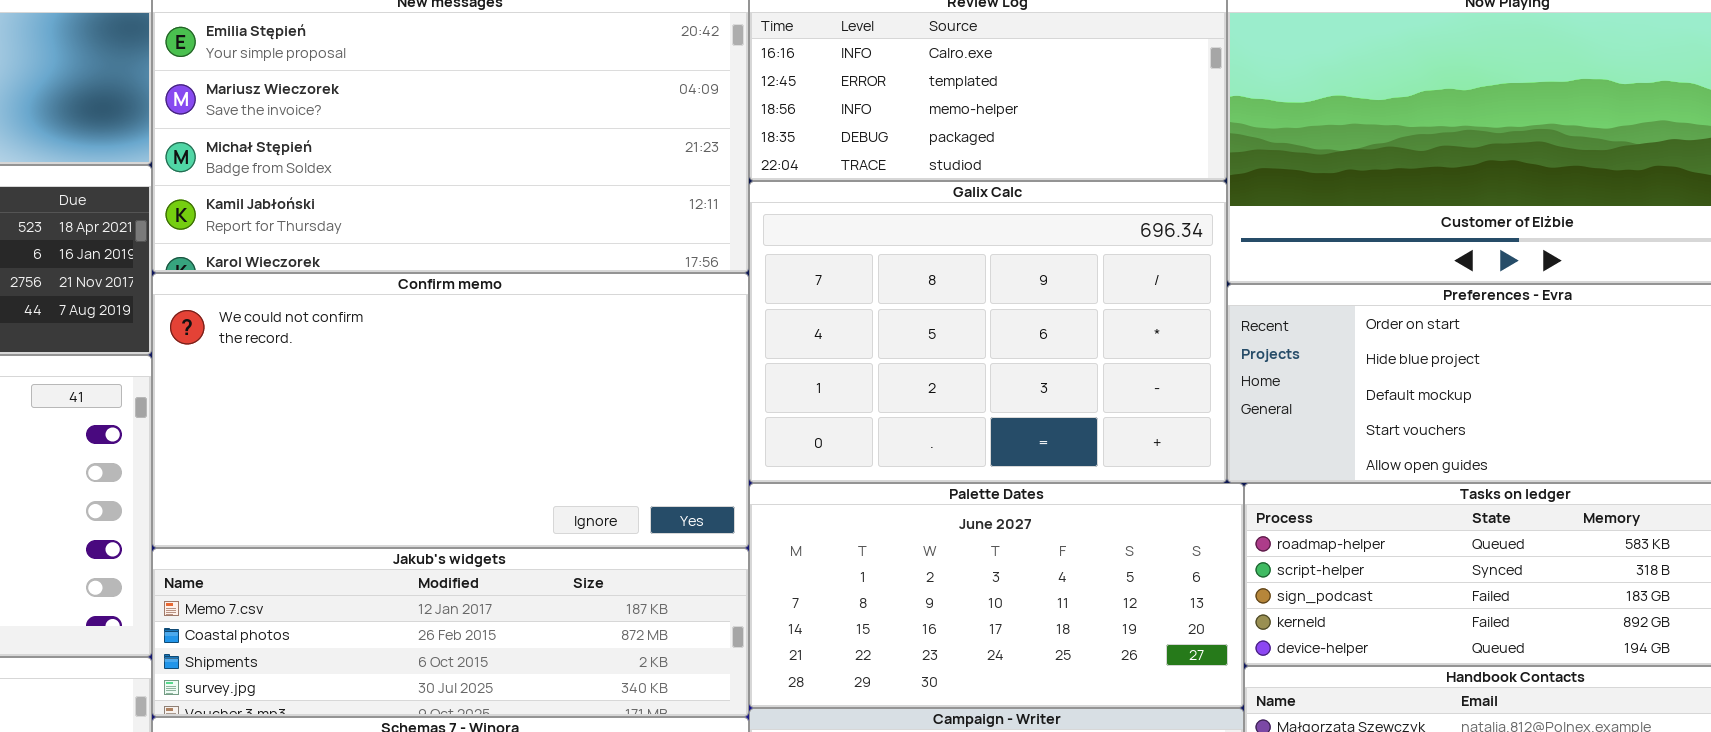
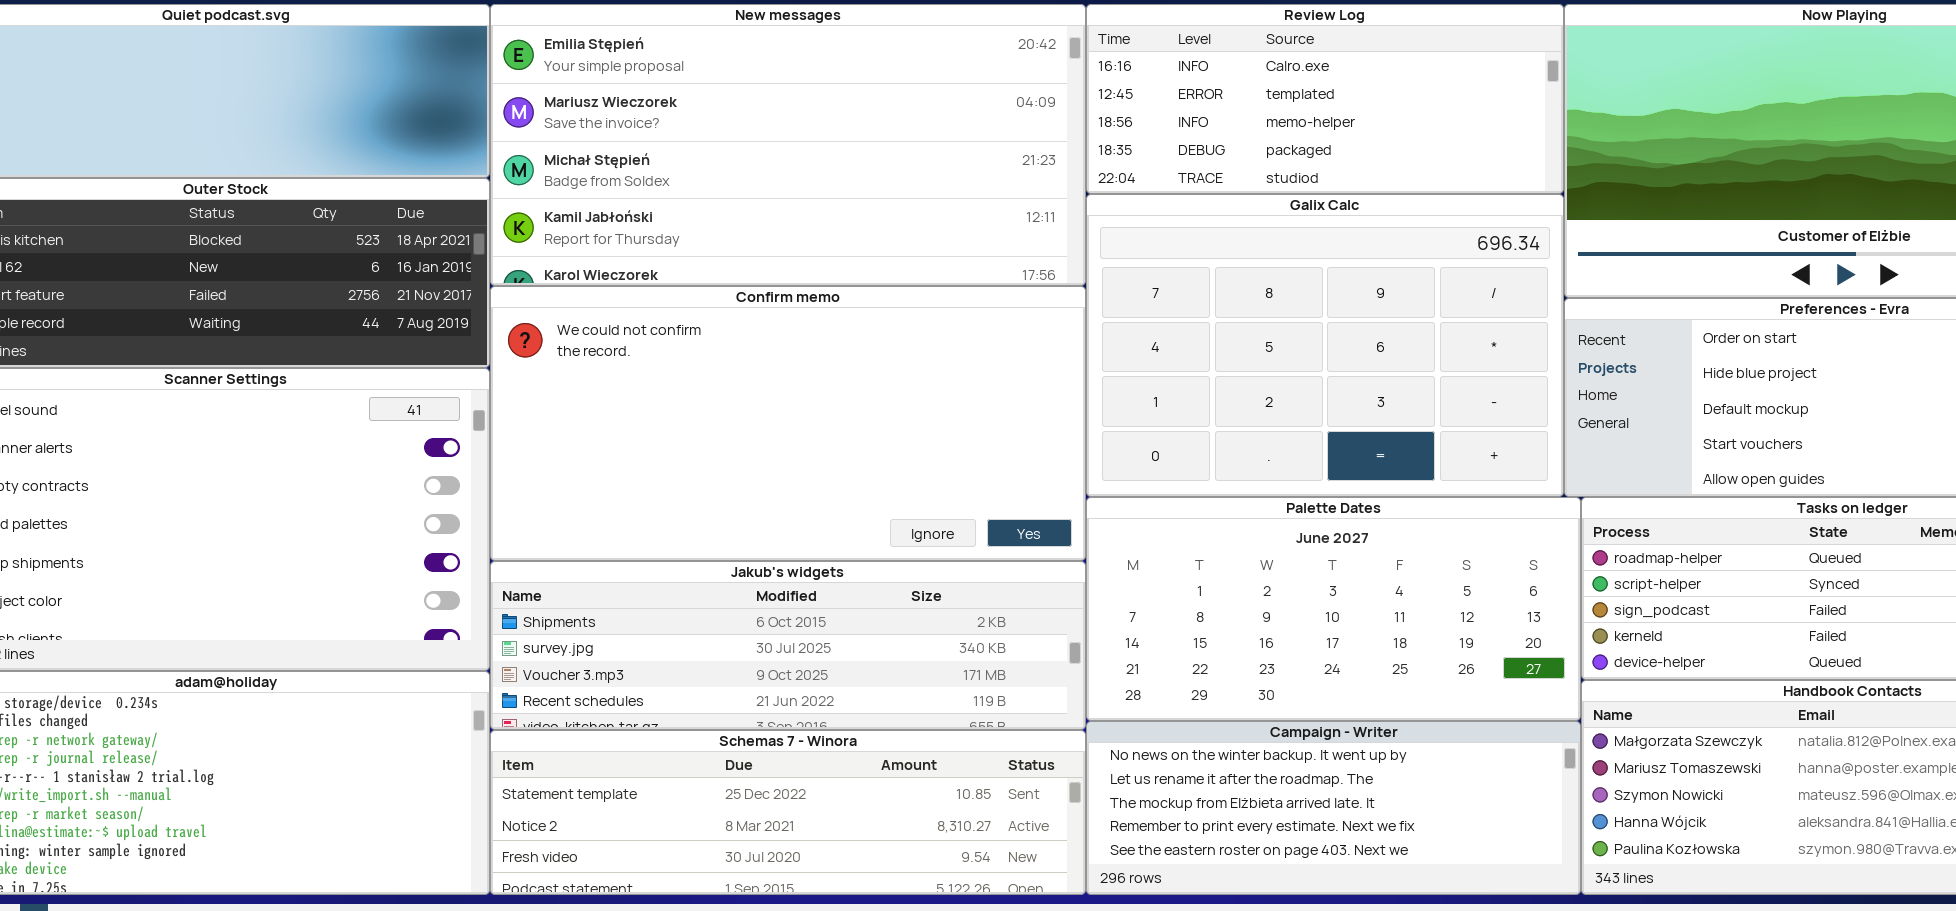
Jakub's widgets: [152,548,749,717] -> [490,561,1086,730], scrolled down 2 rows

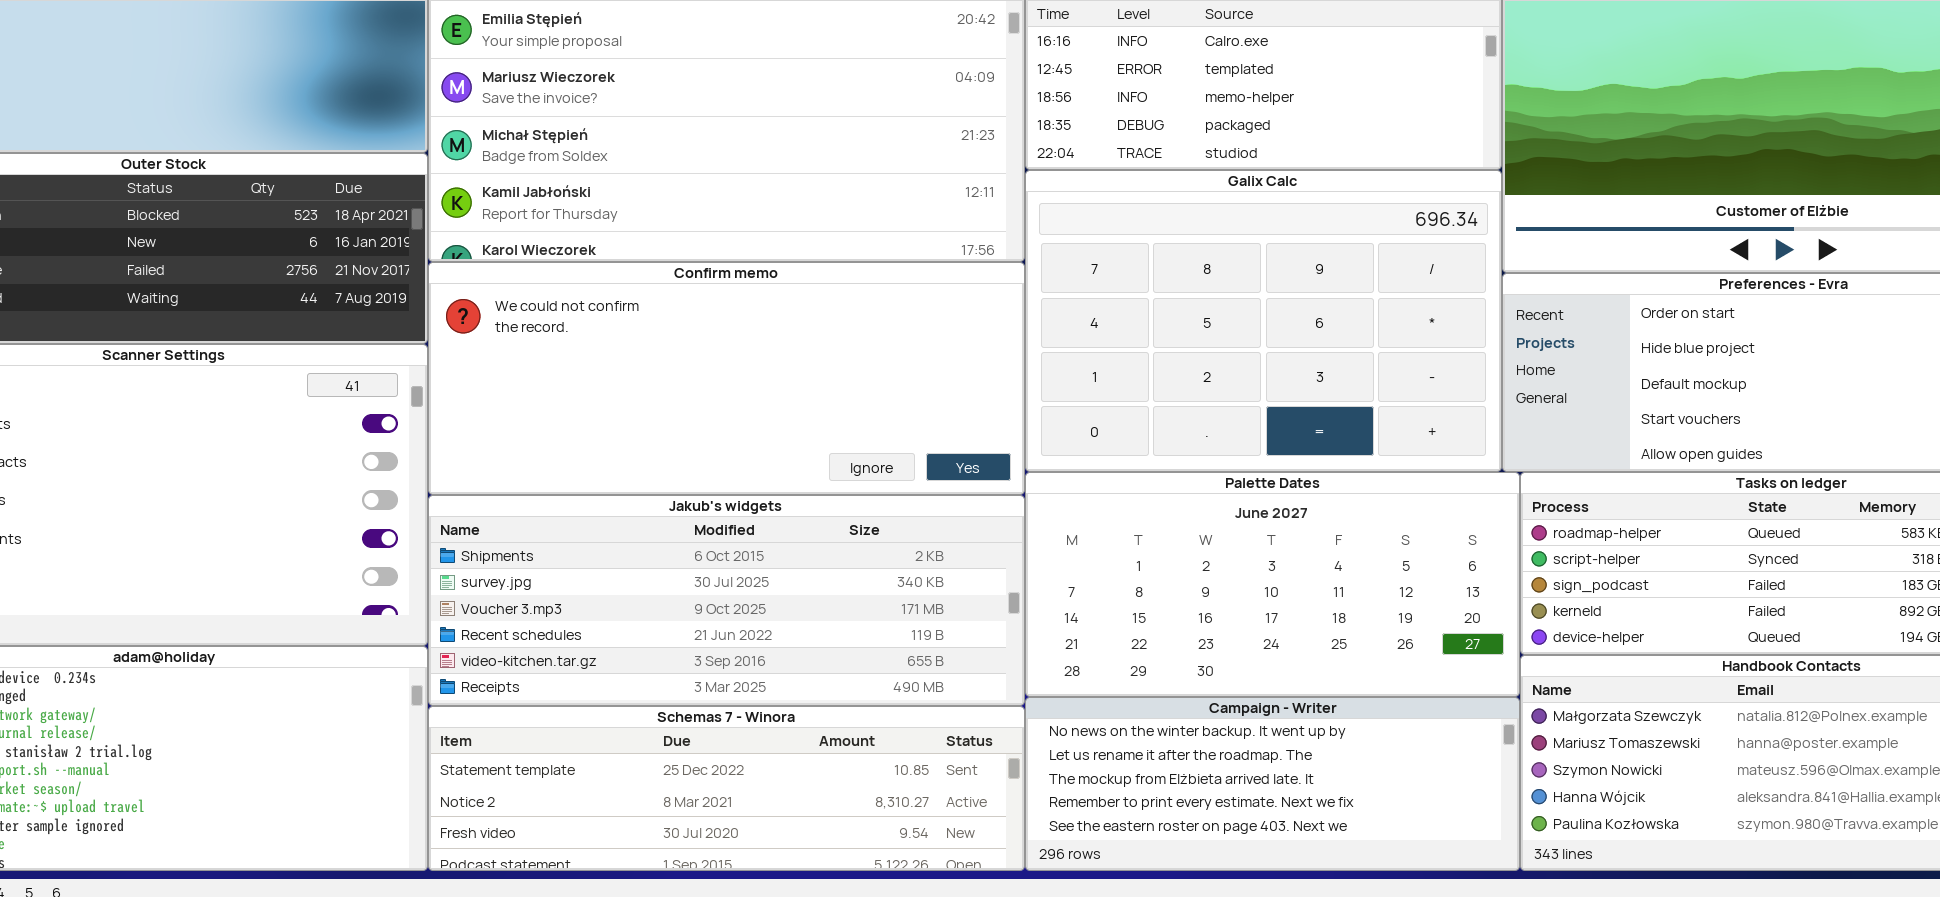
Confirm memo: [490,286,1086,561] -> [428,262,1025,495], resized
Jakub's widgets: [490,561,1086,730] -> [428,495,1025,706], resized

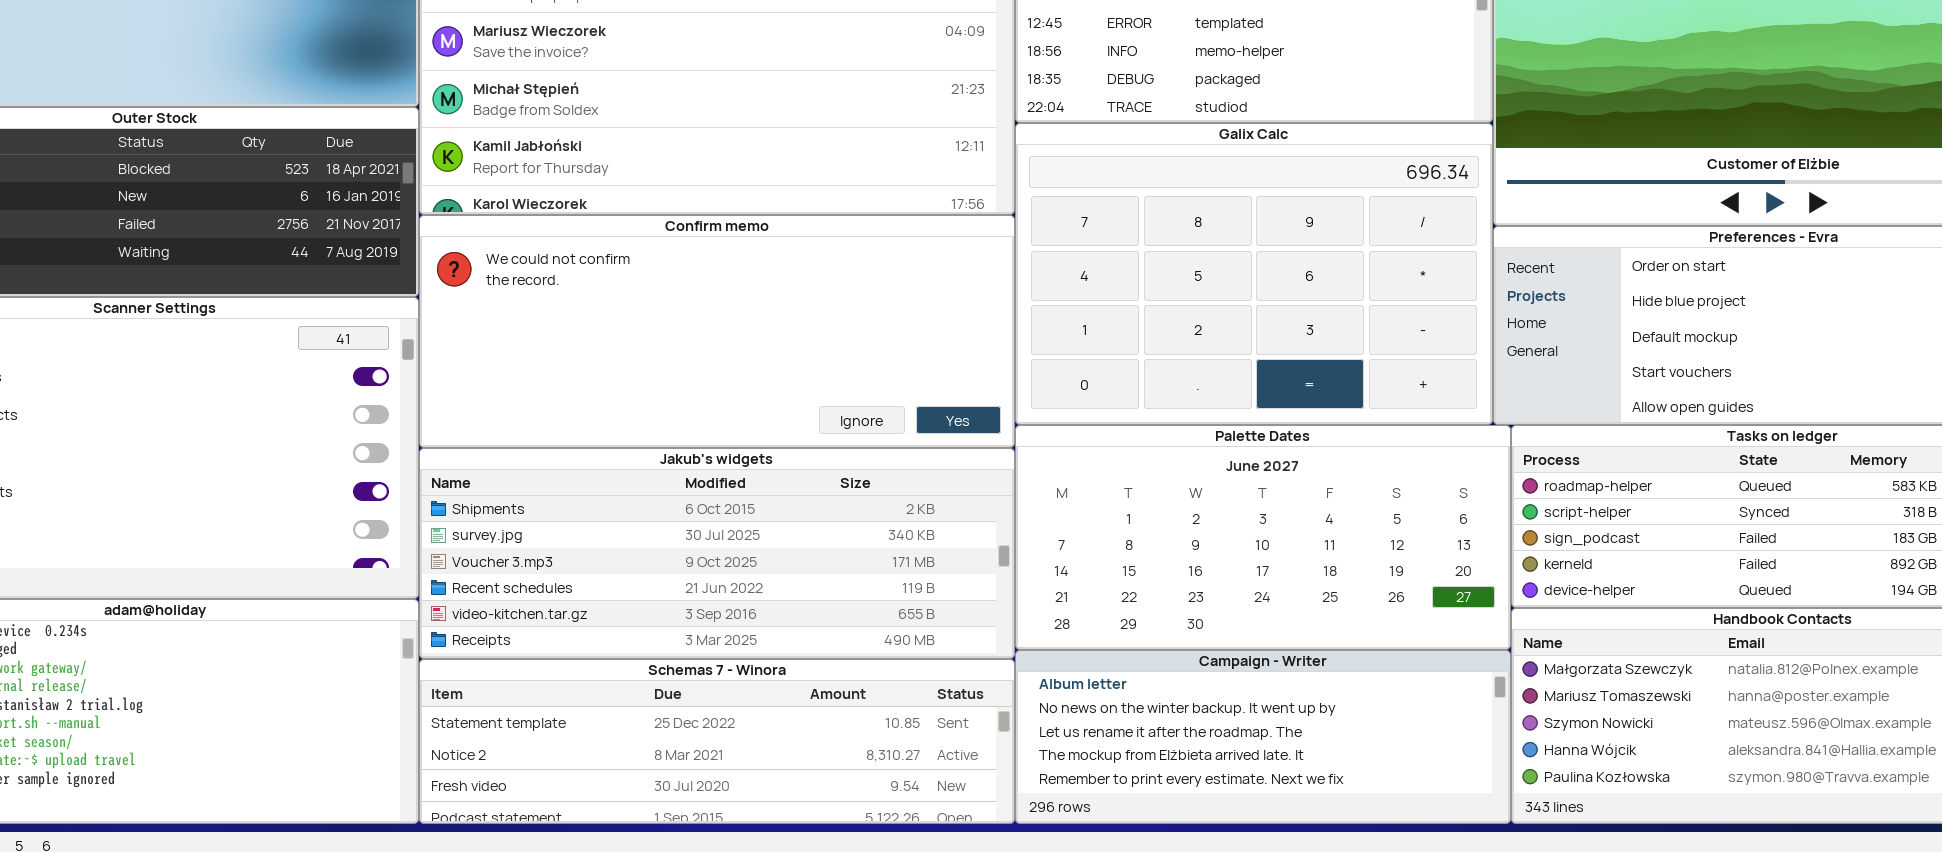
Campaign - Writer: [1025,697,1520,871] -> [1015,650,1511,824], scrolled up 1 row

